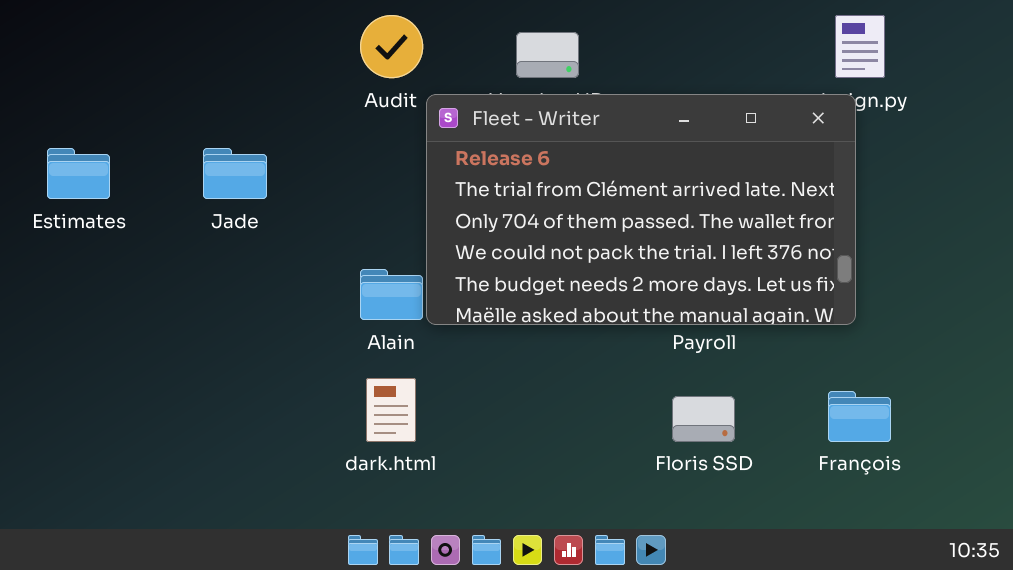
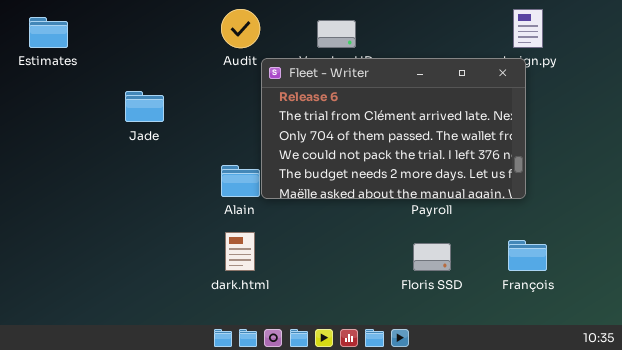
Estimates: [47,148,110,199] -> [29,17,68,48], moved

